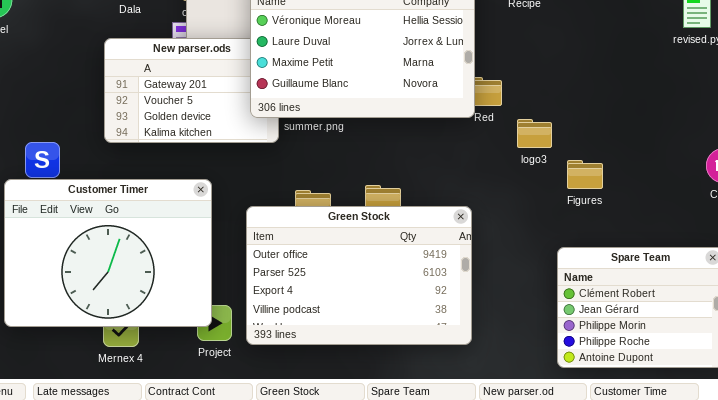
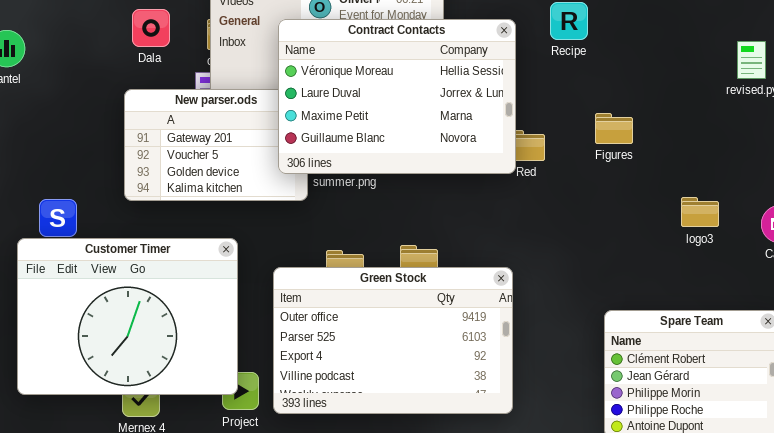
logo3: [517,119,552,148] -> [681,197,719,227], moved
Figures: [567,160,603,189] -> [595,113,633,144], moved

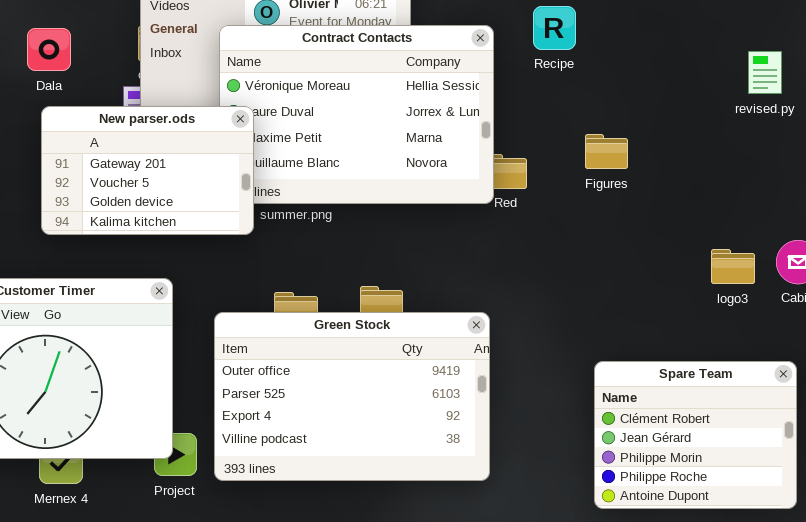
Dala: [132,9,170,47] -> [27,28,71,71], moved
New parser.ods: [124,89,308,201] -> [41,106,254,235], raised
logo3: [681,197,719,227] -> [711,249,755,284], moved

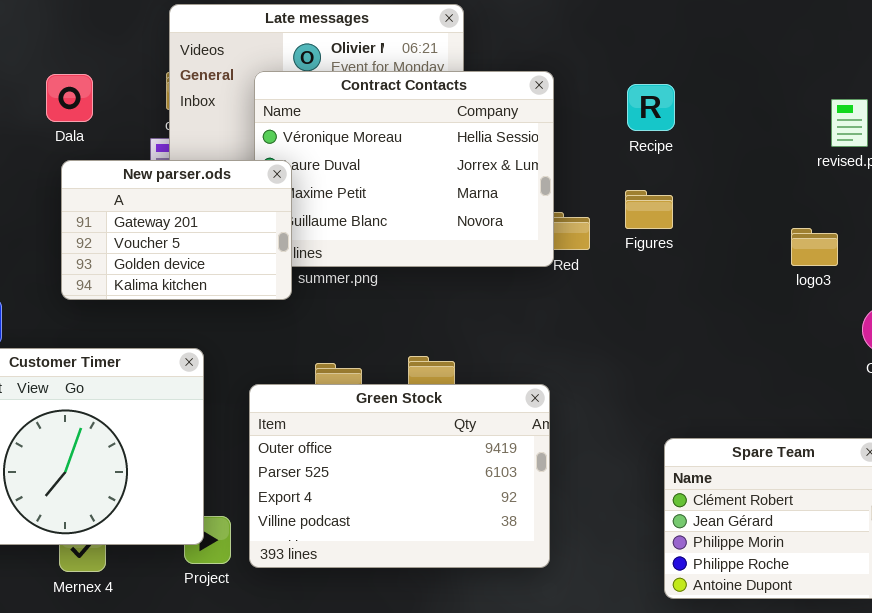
Recipe: [533,6,576,50] -> [627,84,675,131], moved
Figures: [585,134,628,169] -> [625,190,673,229], moved
logo3: [711,249,755,284] -> [791,228,838,266], moved

